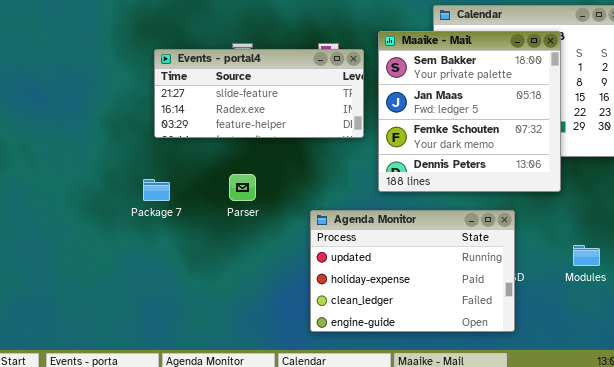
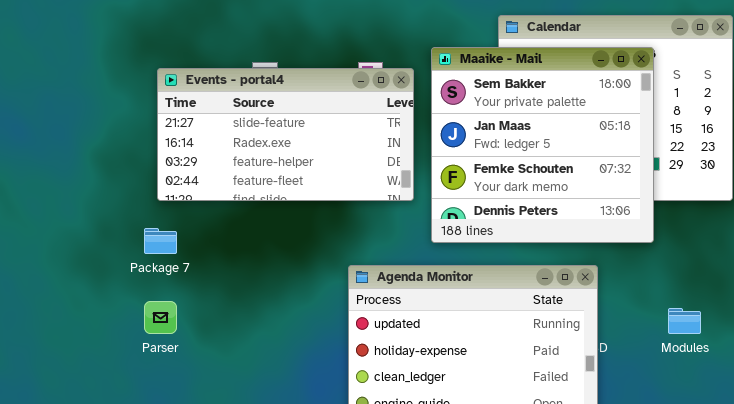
Events - portal4: [154,49,364,138] -> [157,68,414,201], resized
Parser: [229,174,256,201] -> [144,301,177,334], moved

